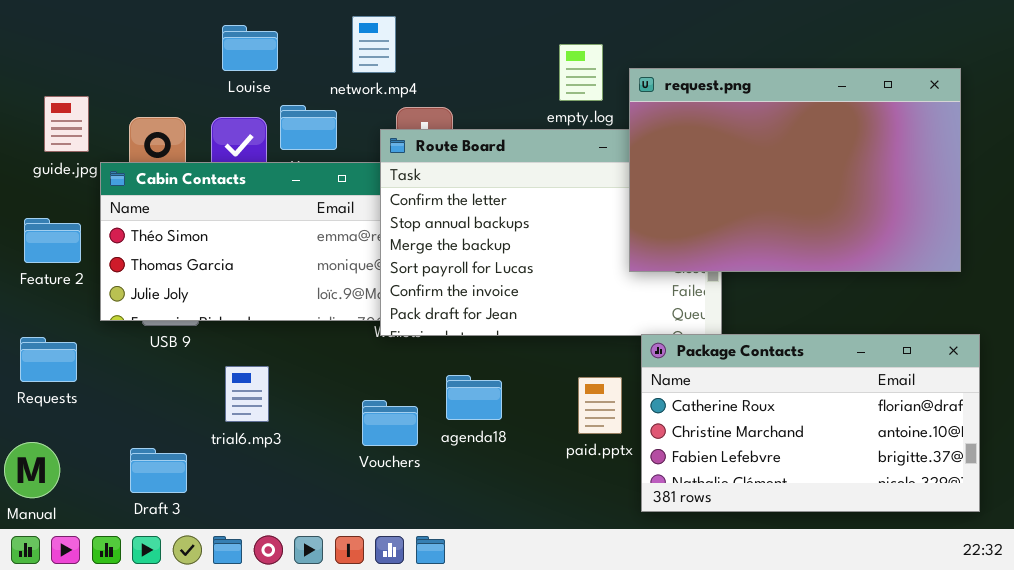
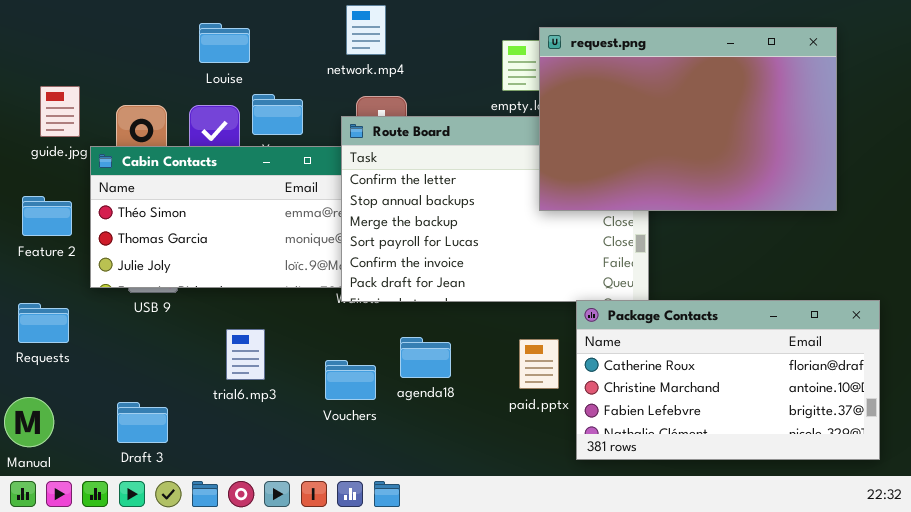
network.mp4: [352,16,396,73] -> [346,5,386,55], moved
request.png: [629,68,961,272] -> [539,27,837,211], moved
trial6.mp3: [225,366,269,422] -> [226,329,265,380], moved

